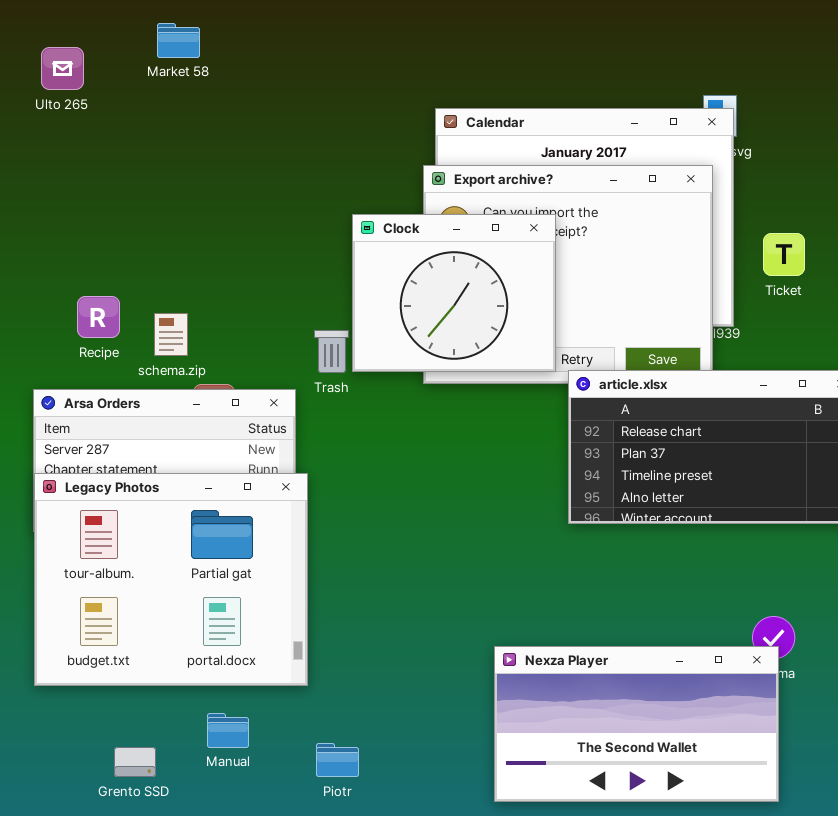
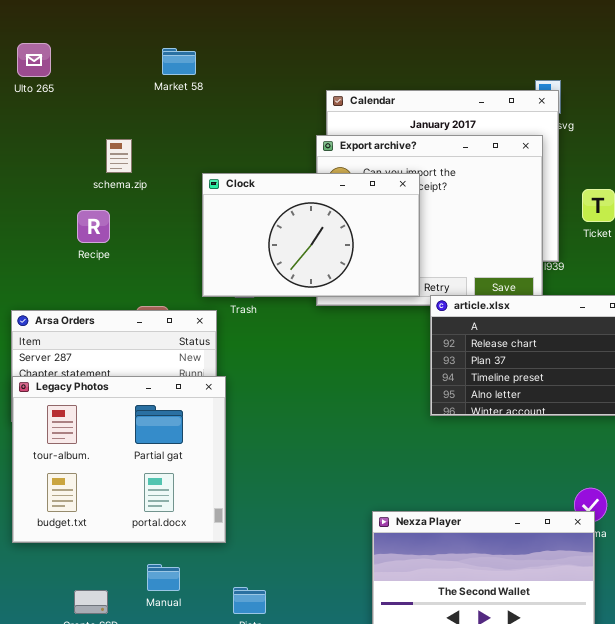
Market 58: [157,23,200,58] -> [162,48,196,75], moved
Clock: [352,214,556,372] -> [202,173,420,297], resized
Recipe: [77,296,120,338] -> [77,210,110,243], moved
schema.zip: [154,313,188,356] -> [106,139,132,173], moved

